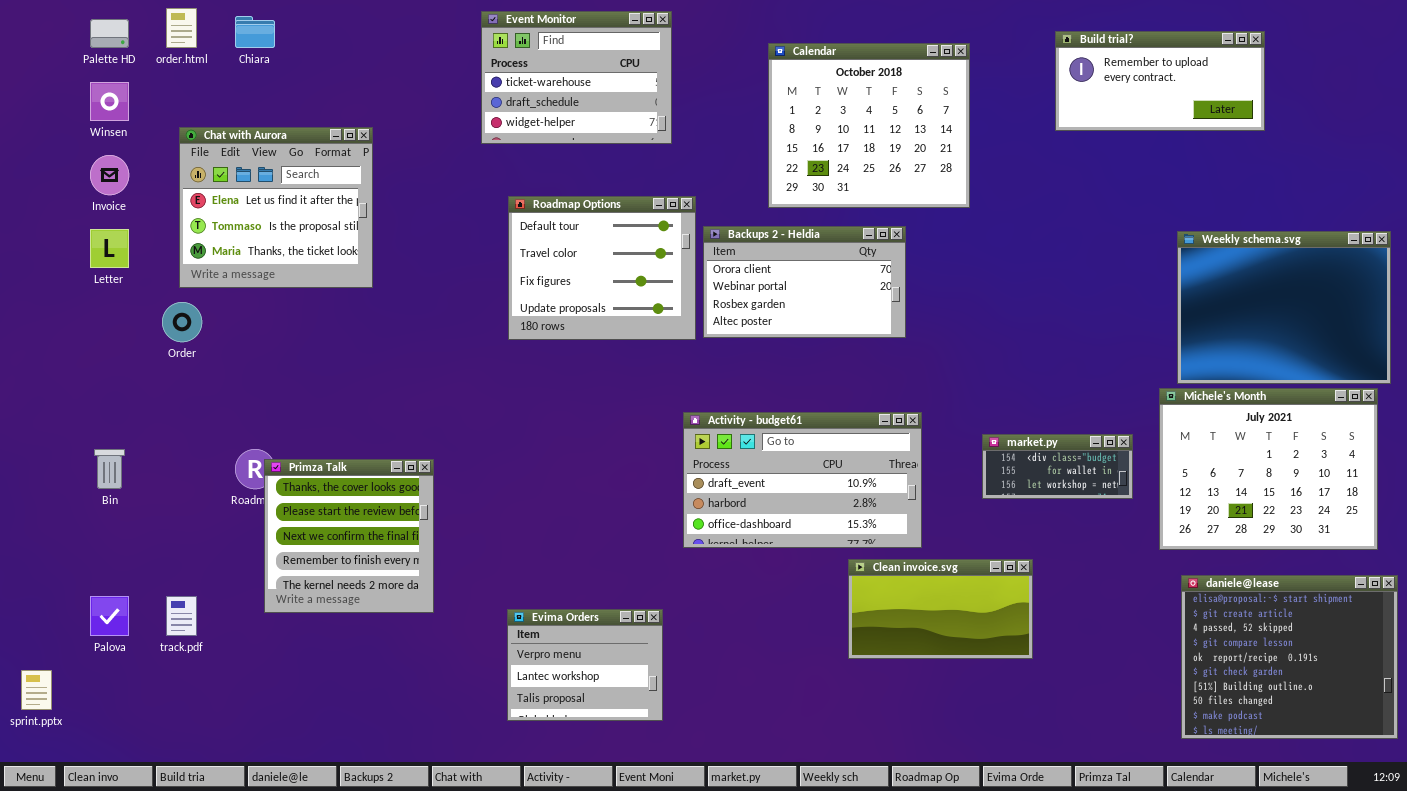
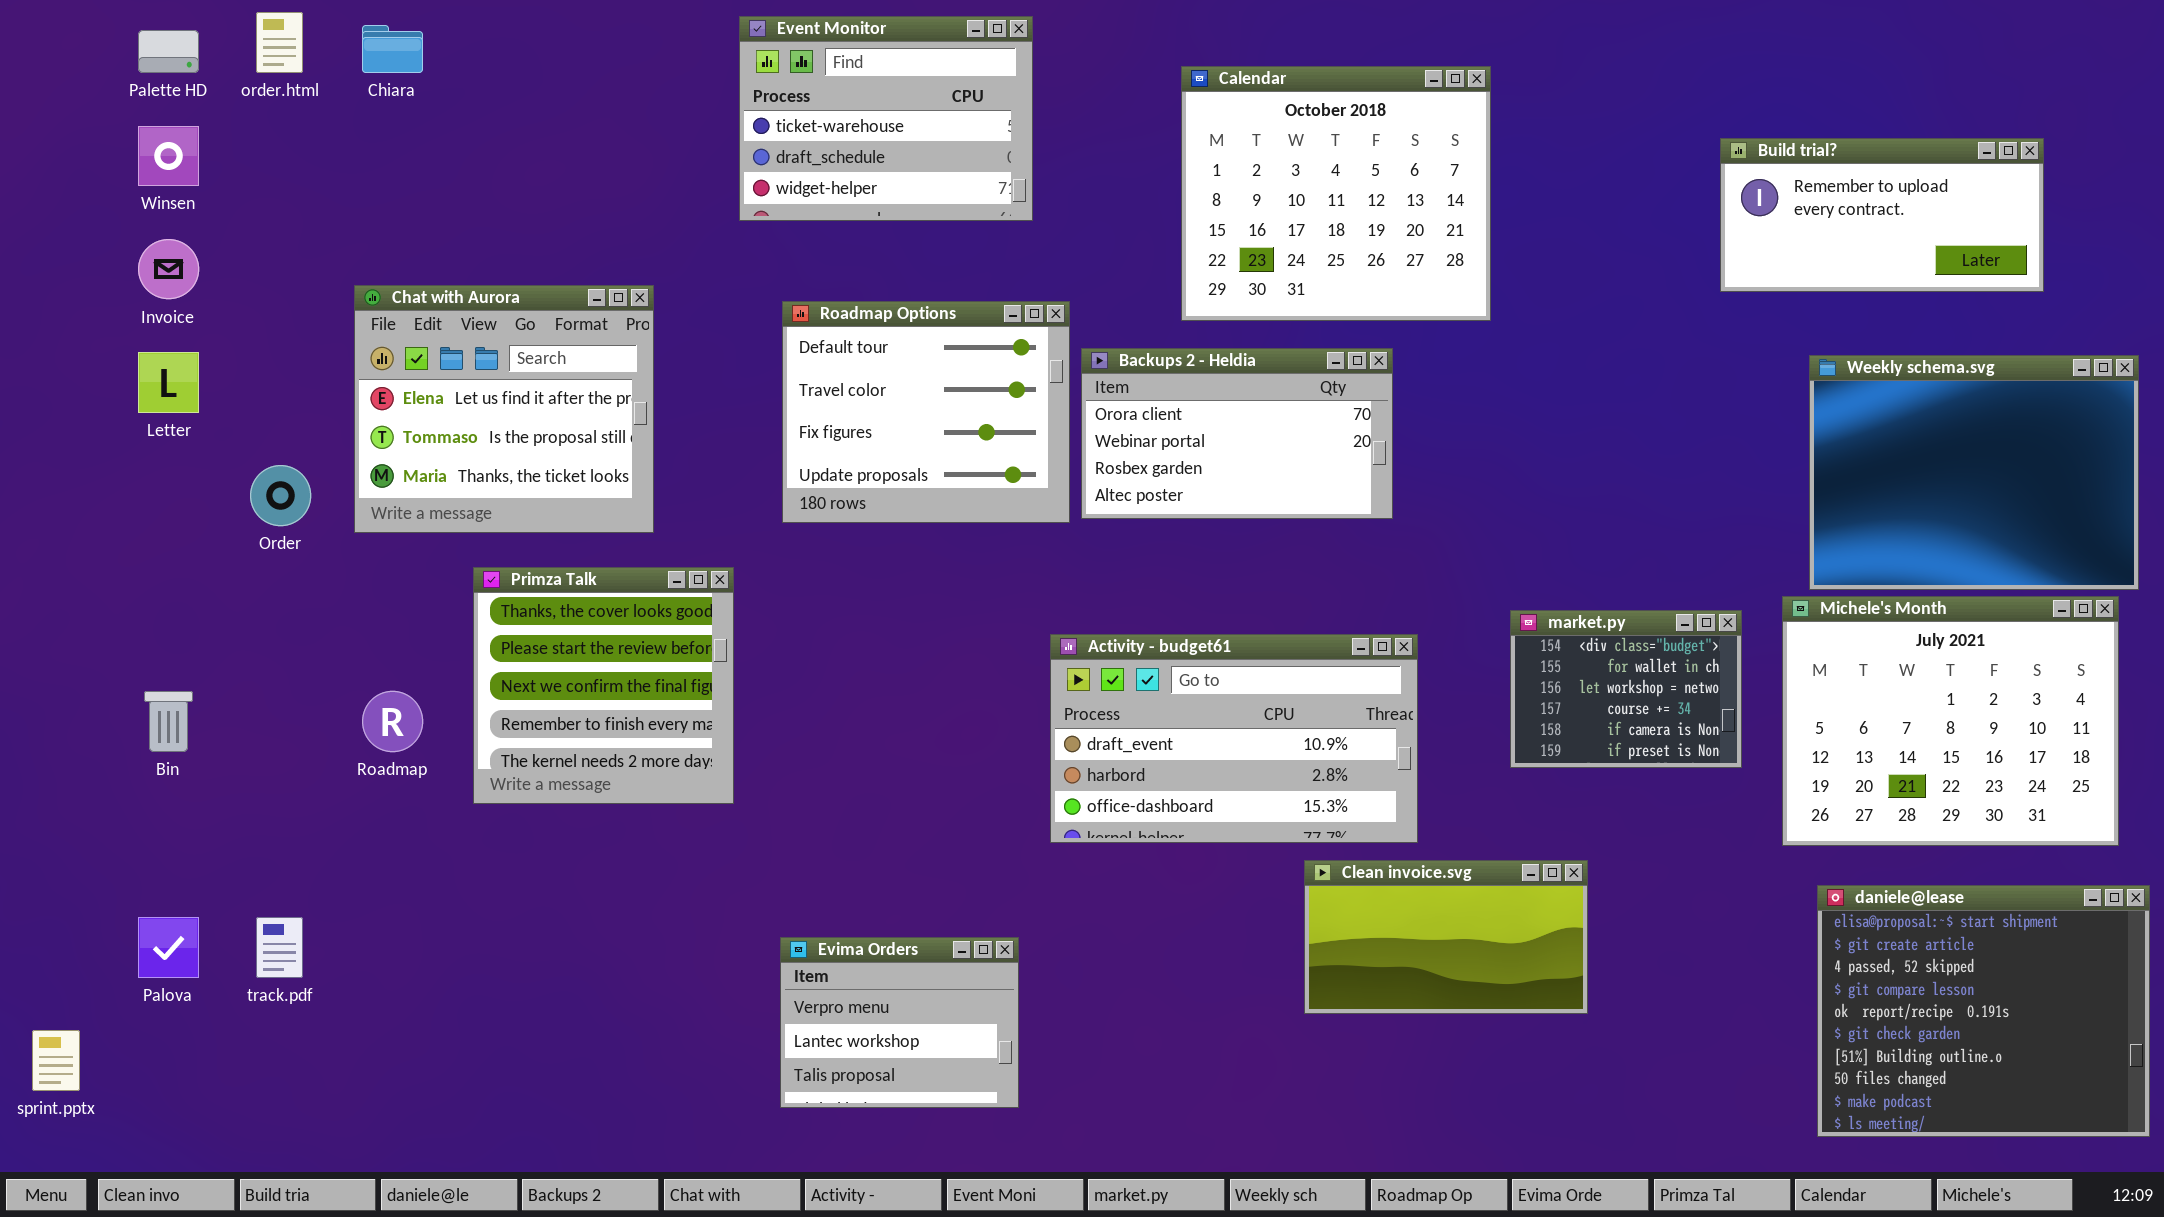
Build trial?: [1055,31,1265,131] -> [1720,138,2044,292], moved
Chat with Aurora: [179,127,373,288] -> [354,285,654,533], moved
market.py: [982,434,1133,499] -> [1510,610,1742,768], resized
Primza Talk: [264,459,434,613] -> [473,567,734,804], moved

